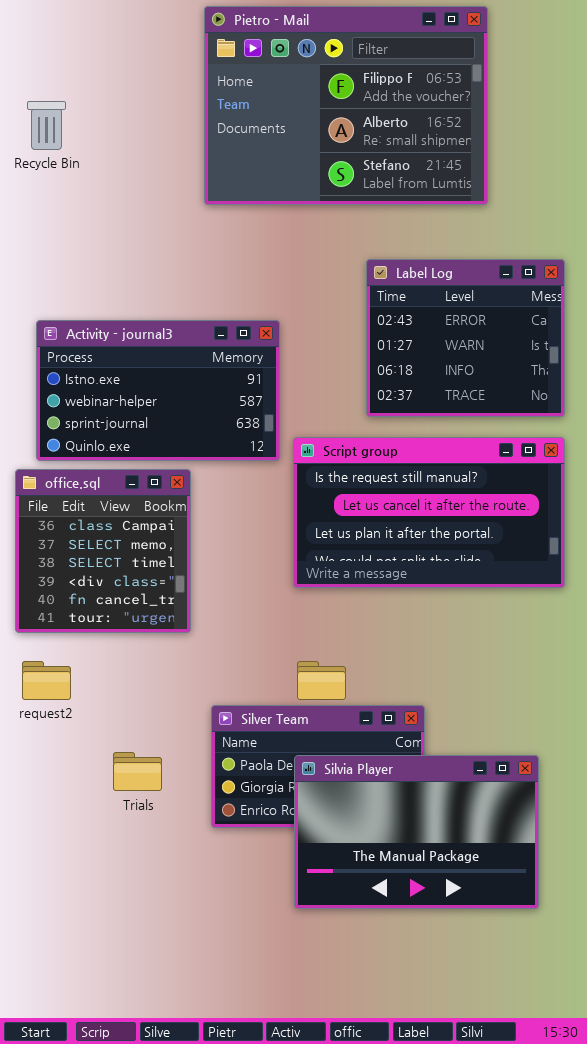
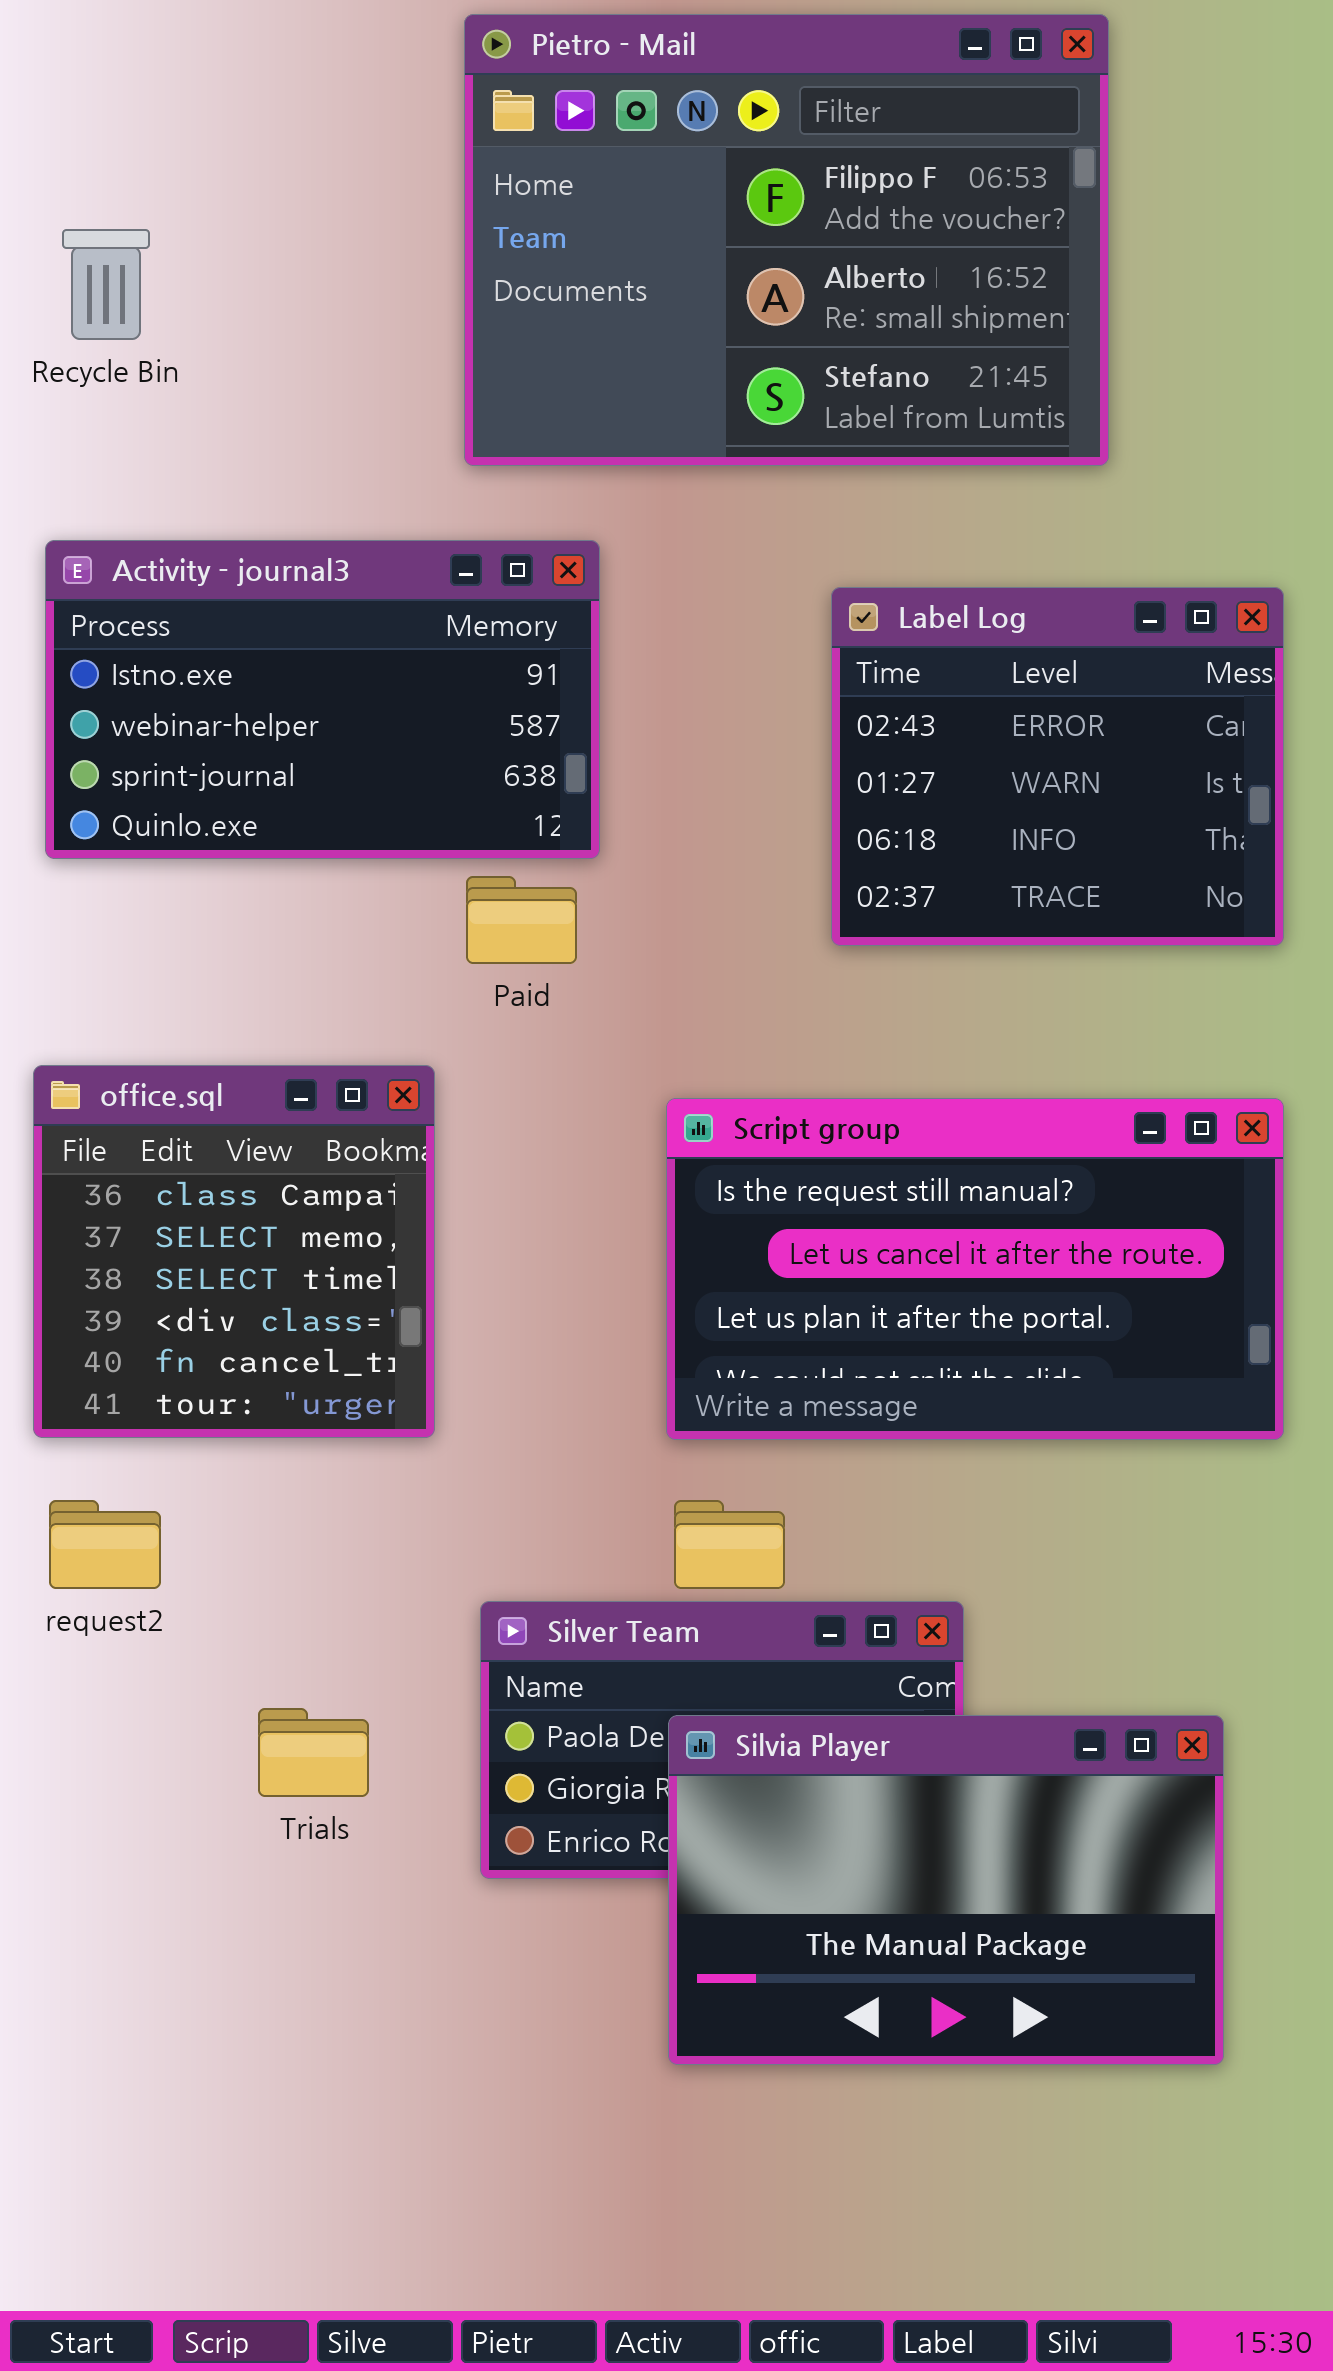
Activity - journal3: [36,320,280,461] -> [45,540,600,859], moved
Script group: [293,437,565,588] -> [666,1098,1284,1440], moved

